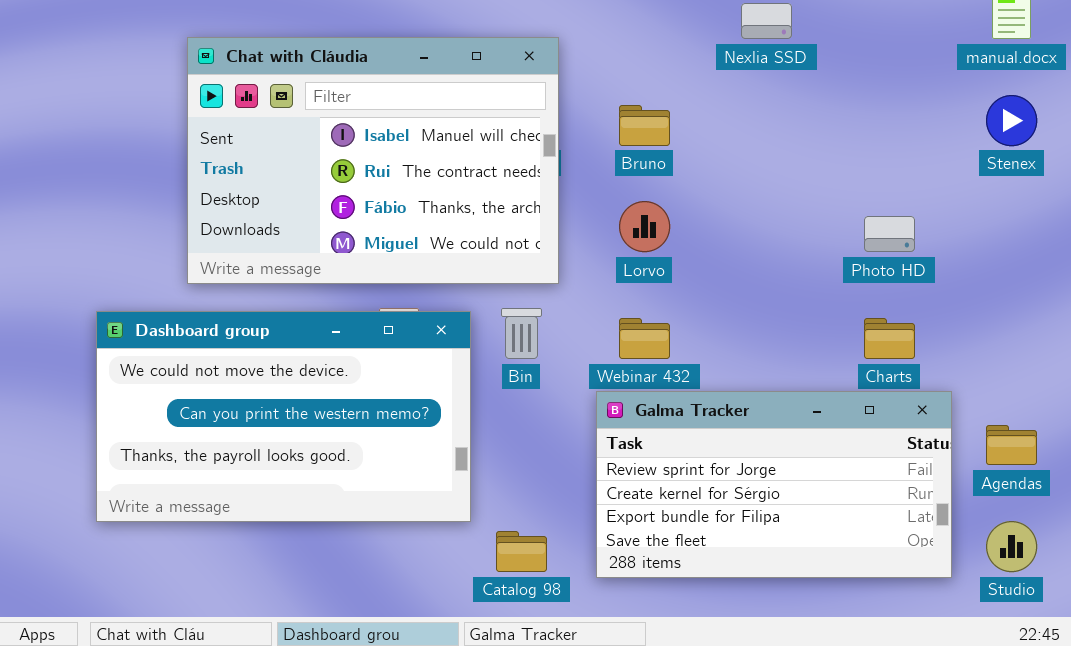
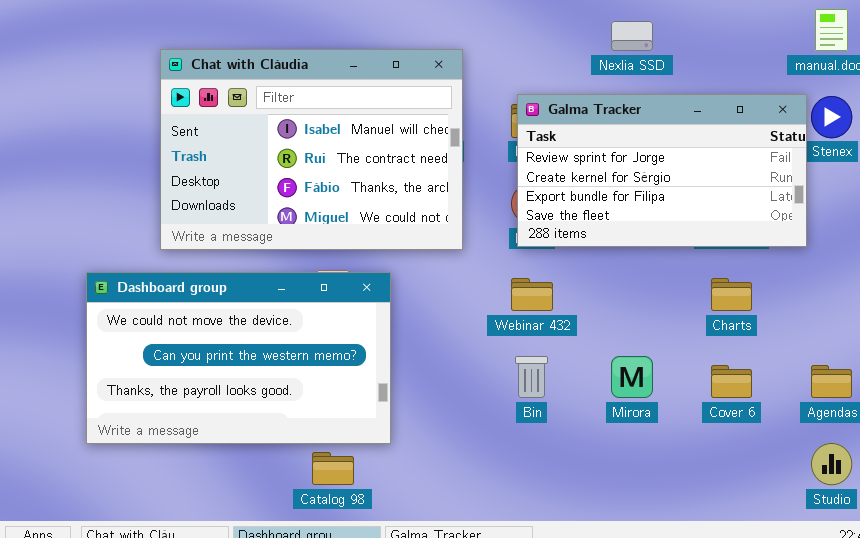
Bin: [501,308,542,359] -> [515,356,548,398], moved
Galma Tracker: [596,391,952,578] -> [517,94,807,247], moved
Catalog 98: [496,531,547,572] -> [312,452,354,485], moved

